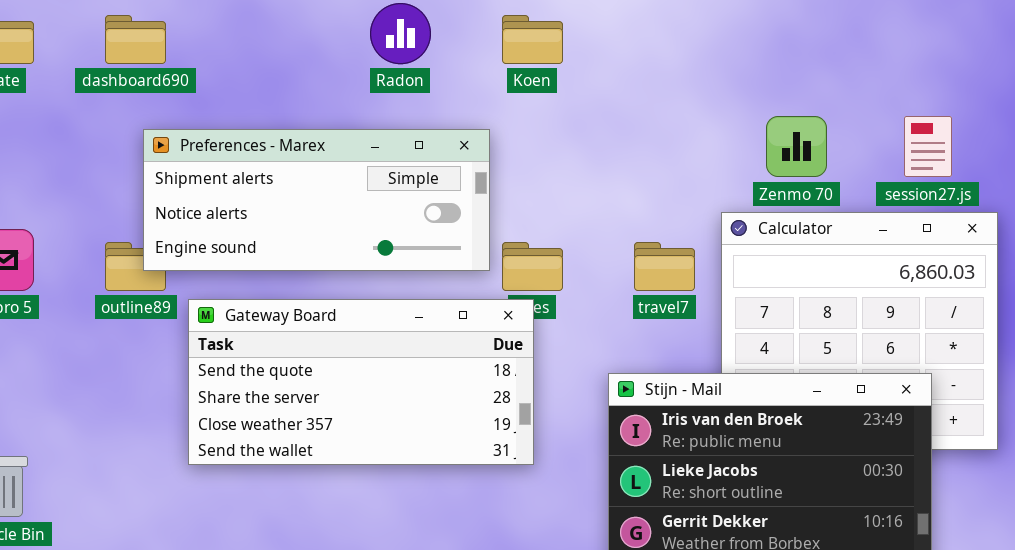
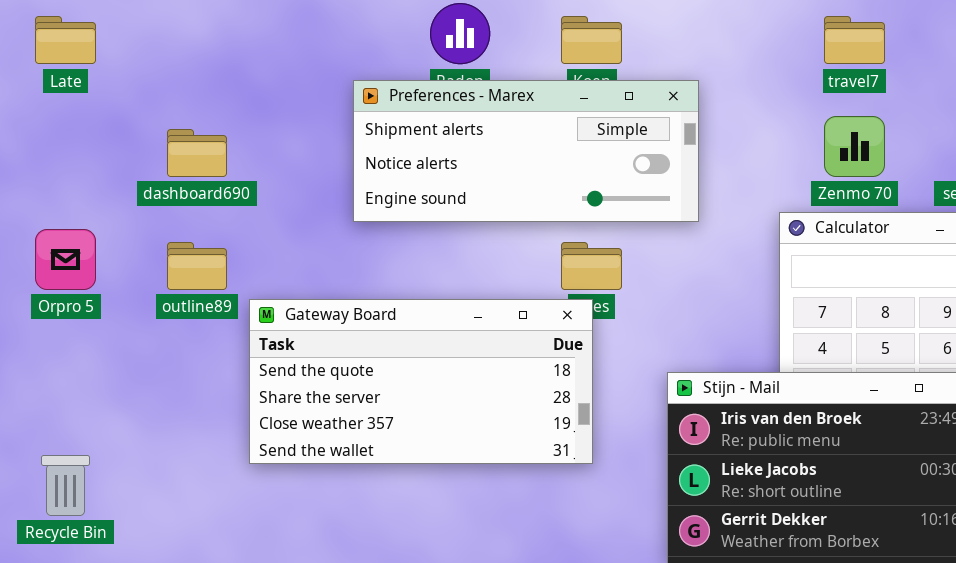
dashboard690: [105,15,166,64] -> [167,129,227,177], moved
Preferences - Marex: [143,129,490,271] -> [353,80,699,222], moved
travel7: [634,242,695,291] -> [824,16,885,64], moved

